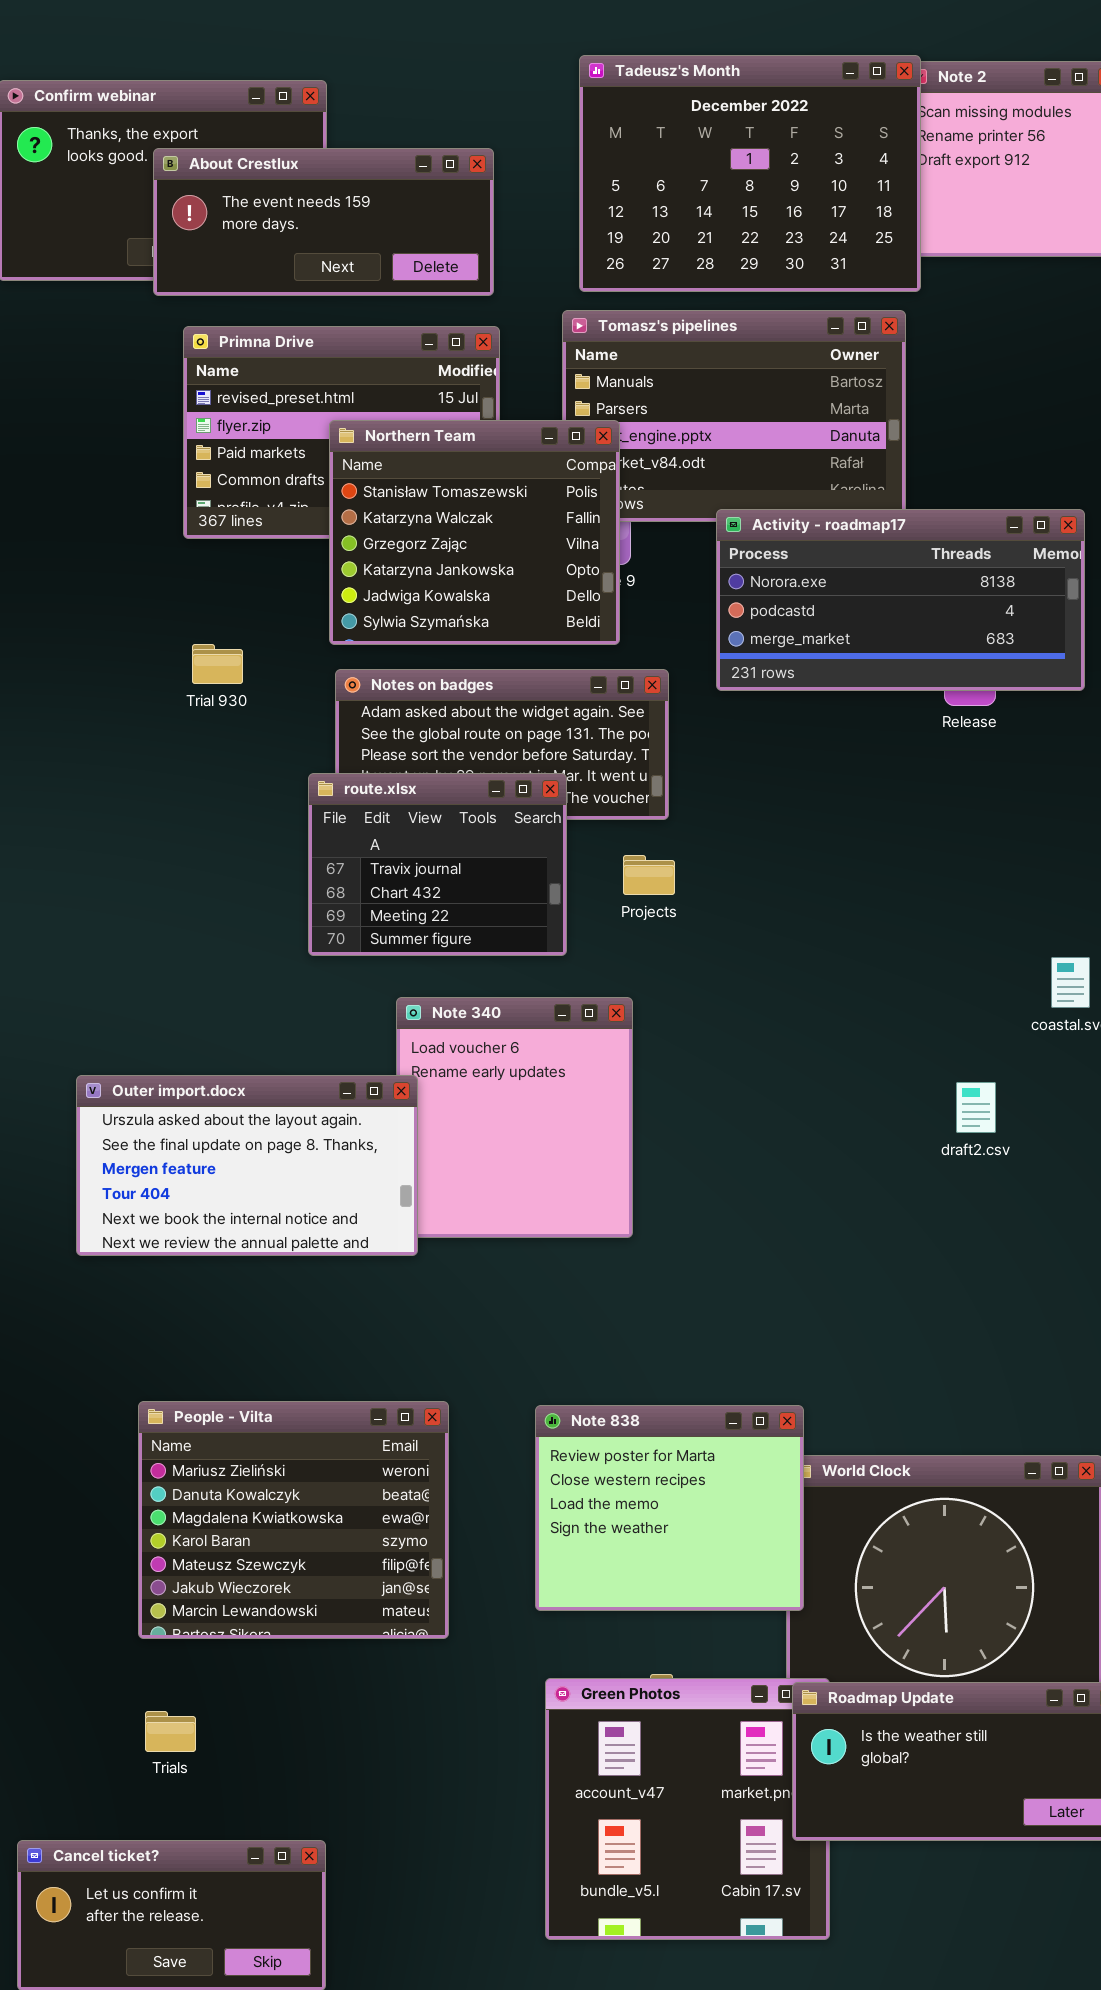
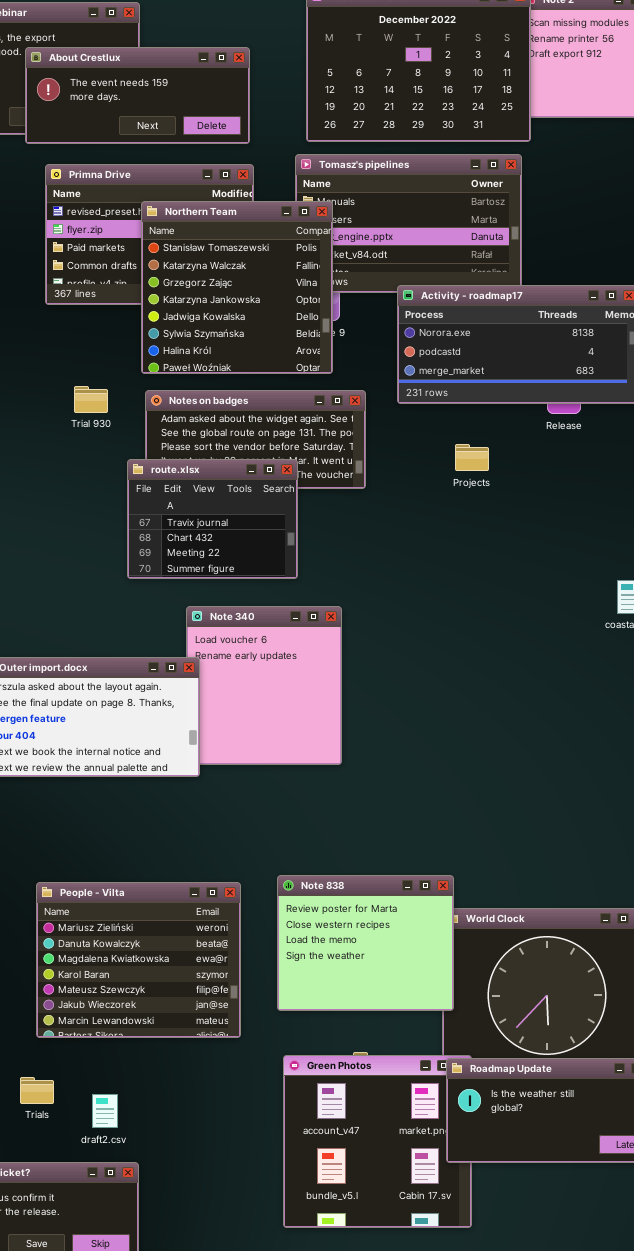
Northern Team: [329,420,620,645] -> [141,201,333,374], resized
Trial 930: [192,644,243,684] -> [74,386,108,413], moved
Projects: [623,855,675,895] -> [455,444,489,471], moved
draft2.csv: [956,1082,996,1133] -> [92,1094,118,1128], moved
People - Vilta: [138,1401,449,1639] -> [36,882,241,1038], moved

